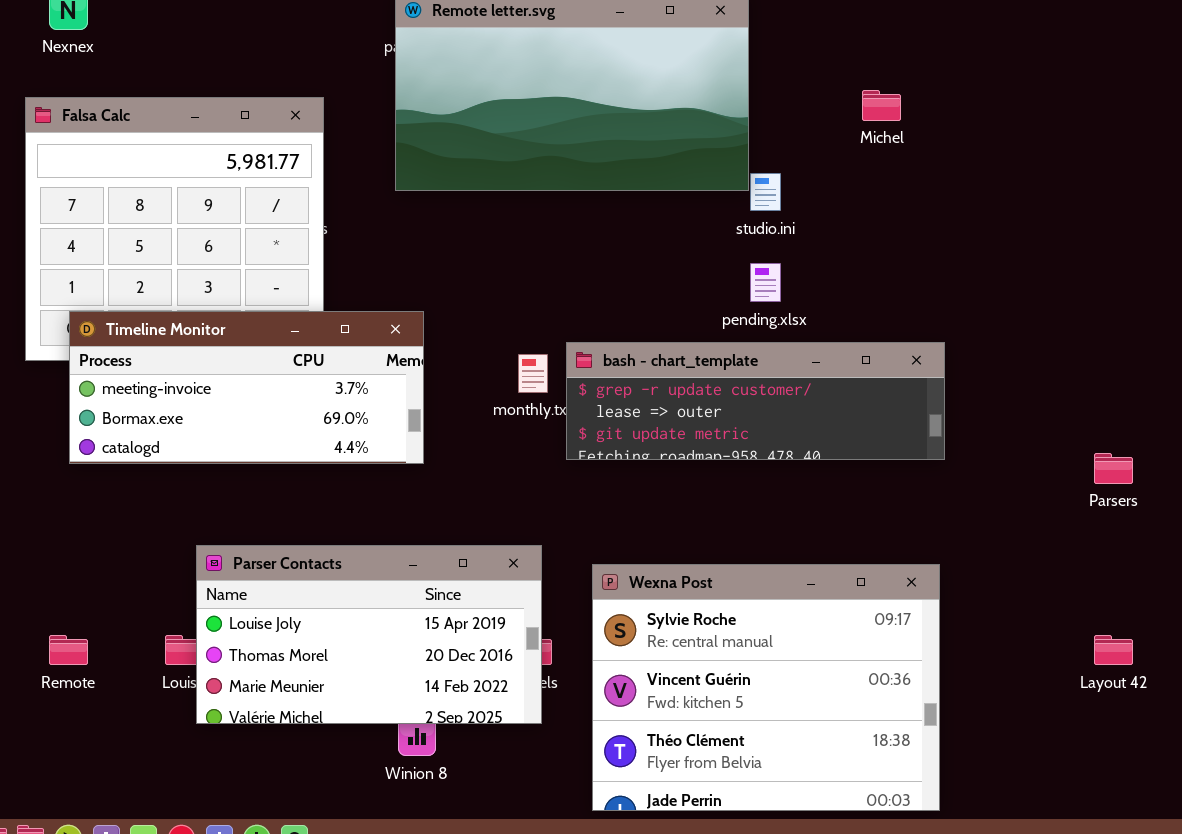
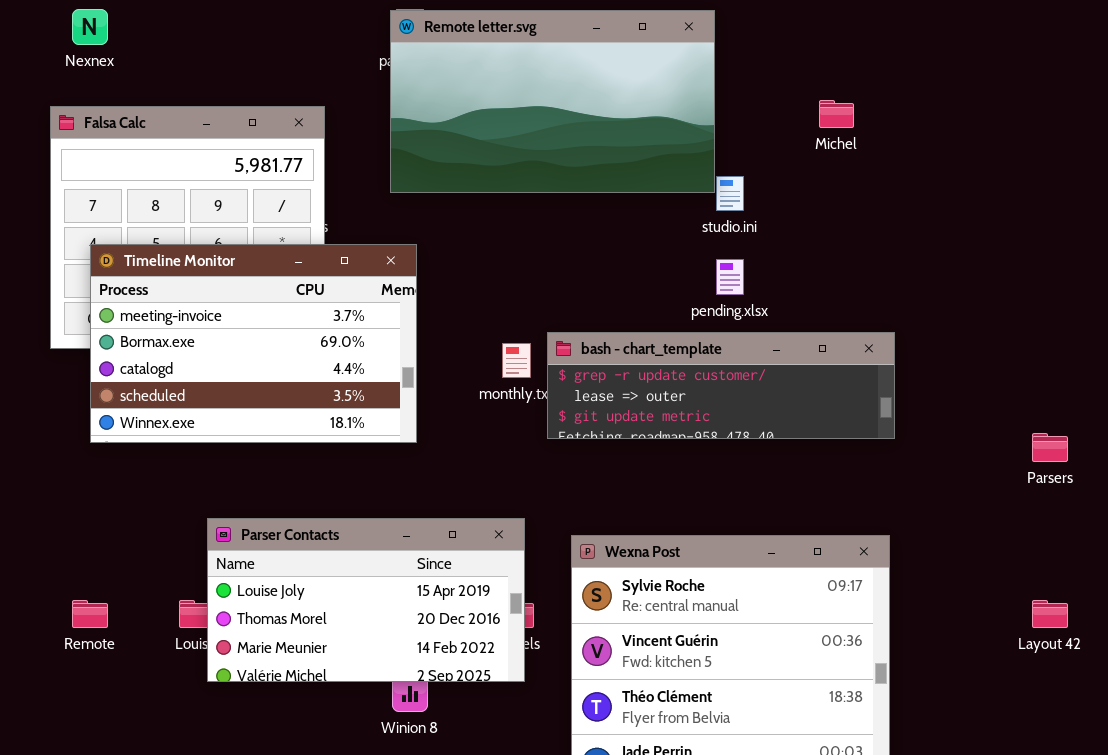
Timeline Monitor: [69,311,424,464] -> [90,244,417,443], resized

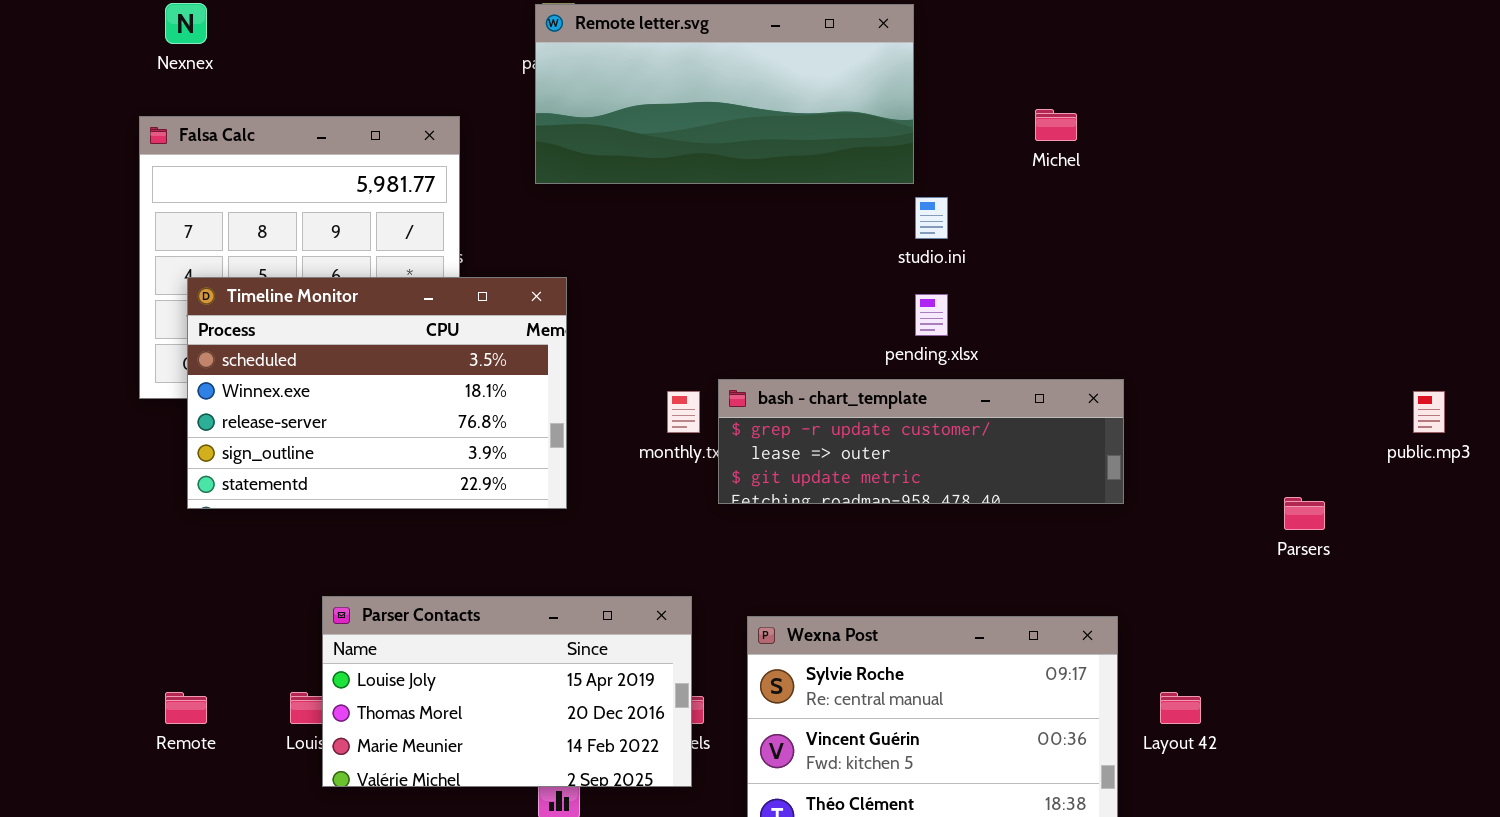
Remote letter.svg: [390,10,715,193] -> [535,4,914,184], resized
Timeline Monitor: [90,244,417,443] -> [187,277,567,509], scrolled down 3 rows
Layout 42: [1032,600,1068,628] -> [1160,692,1201,724], moved

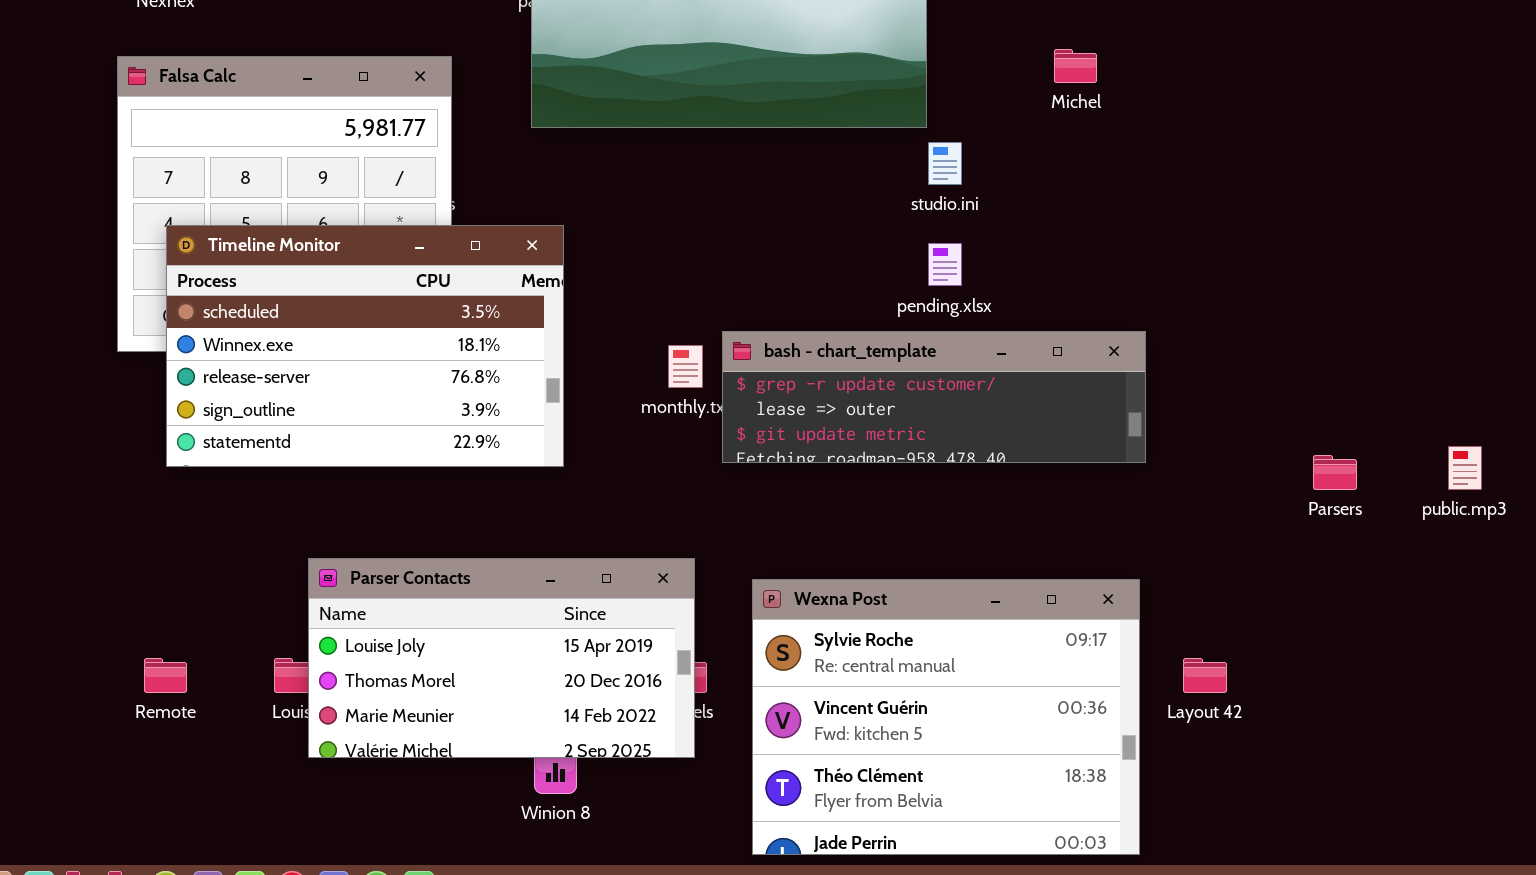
public.mp3: [1413,391,1445,433] -> [1448,446,1482,490], moved

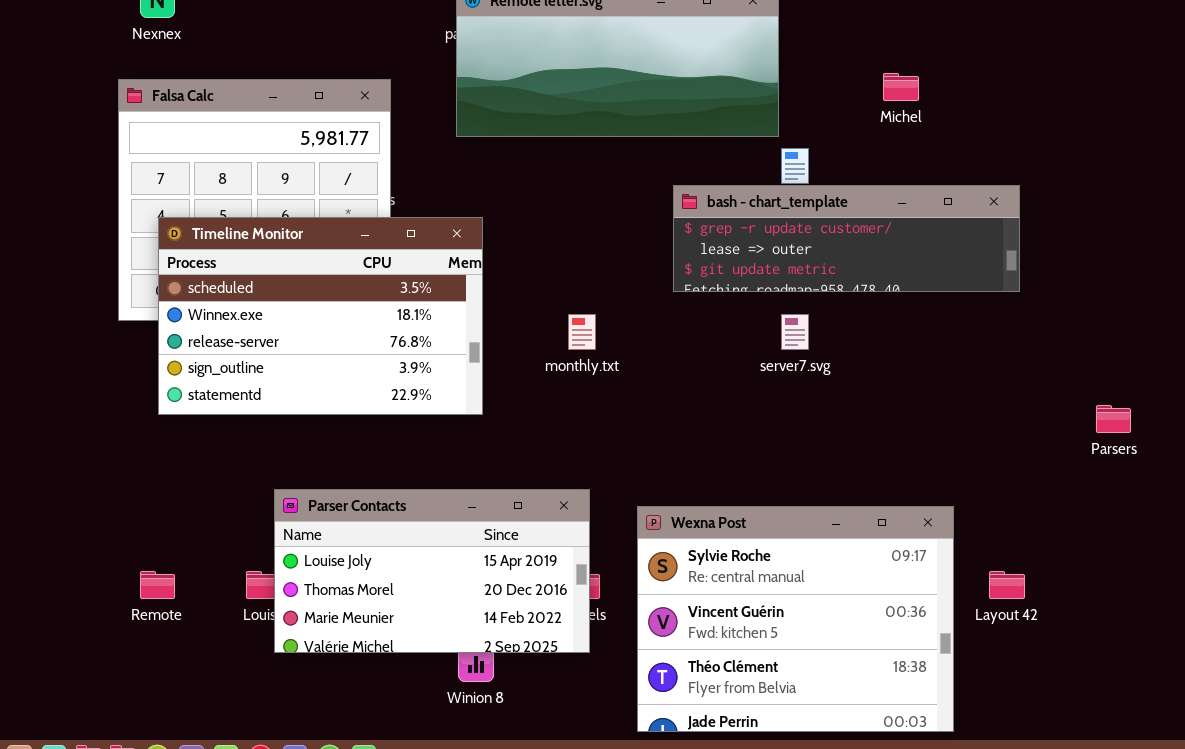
bash - chart_template: [722,331,1146,463] -> [673,185,1020,292], moved

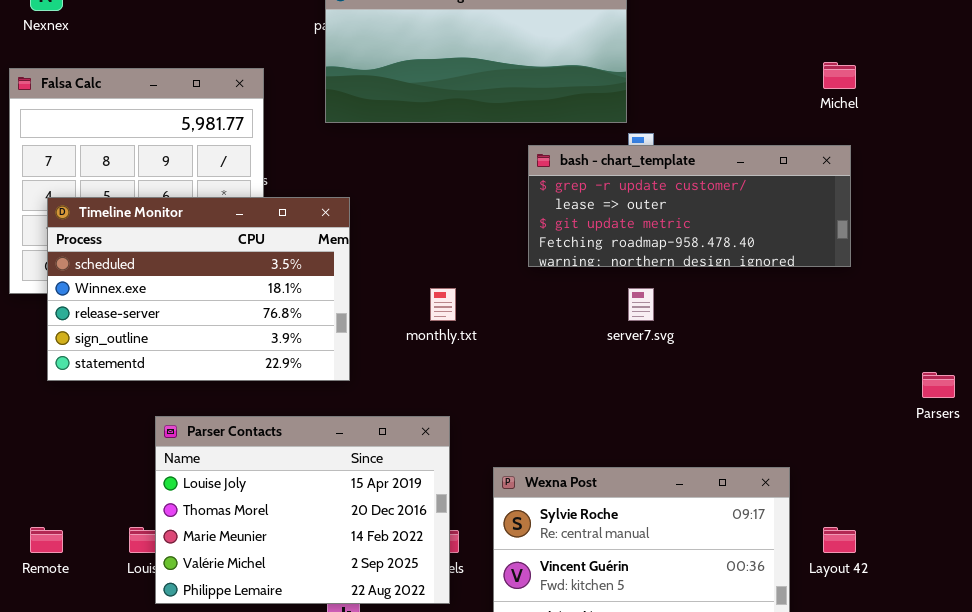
Michel: [883,73,919,101] -> [823,62,856,89], moved
bash - chart_template: [673,185,1020,292] -> [528,145,851,267], resized
Parser Contacts: [274,489,590,653] -> [155,416,450,604], resized

